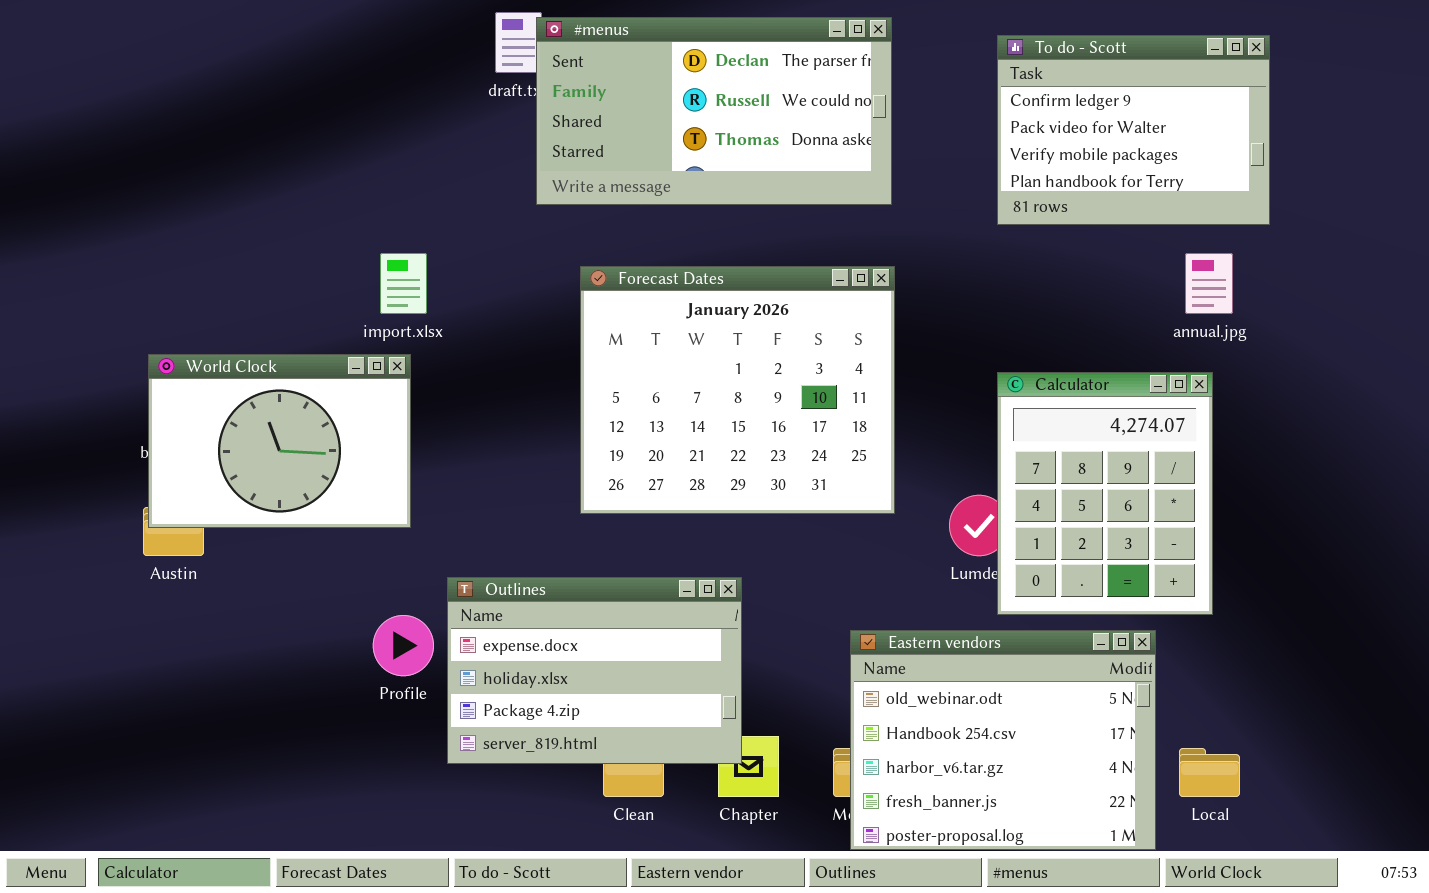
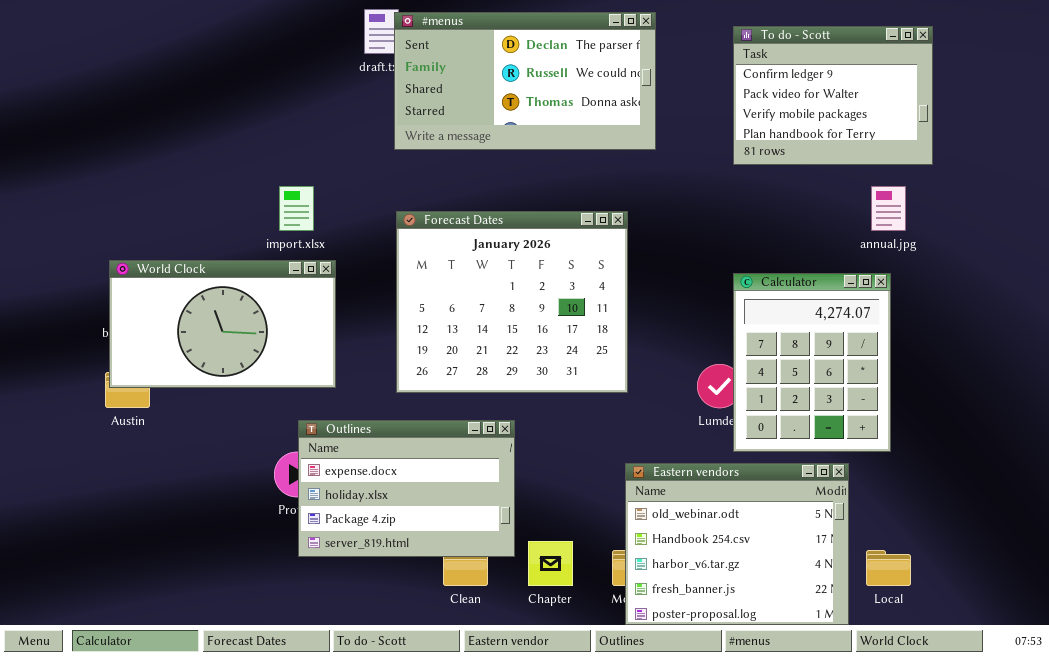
Forecast Dates: [580,266,895,514] -> [396,211,628,393], moved
World Clock: [148,354,411,528] -> [109,260,336,388], resized
Outlines: [447,577,742,764] -> [298,420,515,557], moved

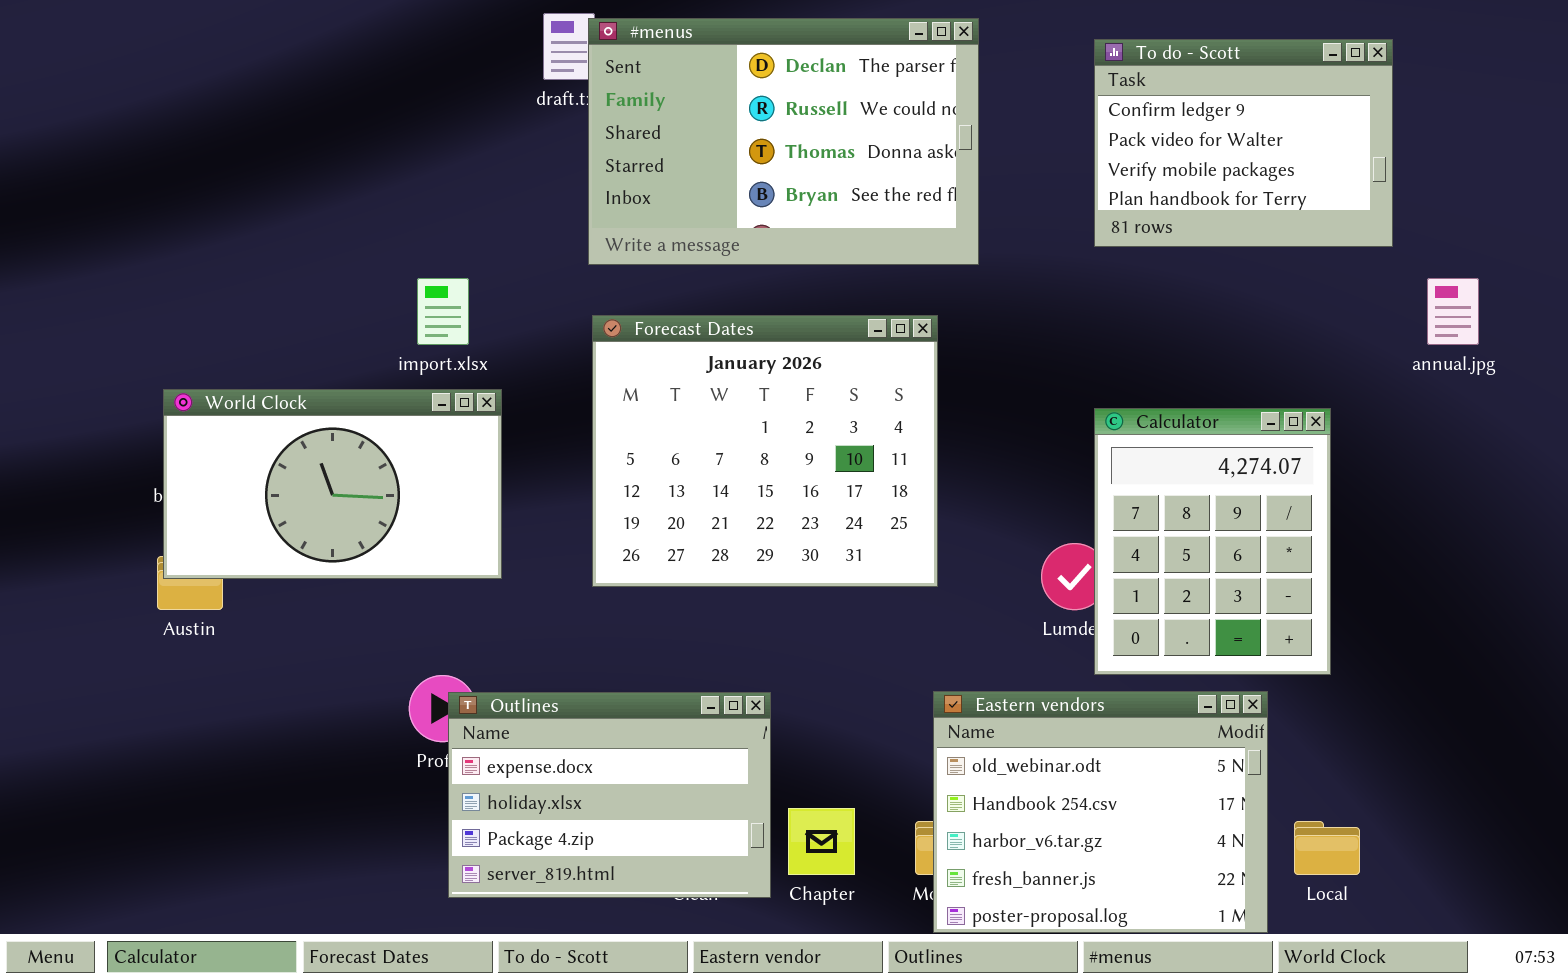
#menus: [394,12,656,150] -> [588,18,979,265], resized
annual.jpg: [871,186,906,231] -> [1427,278,1479,345], moved
Outlines: [298,420,515,557] -> [448,692,771,898], moved

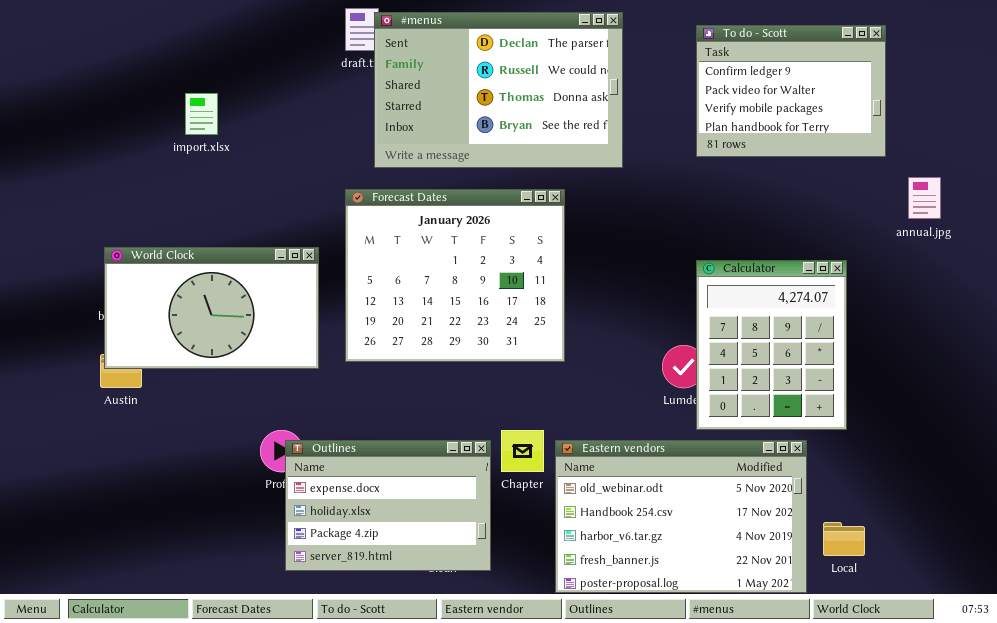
import.xlsx: [417,278,469,345] -> [185,93,218,135], moved
Forecast Dates: [592,315,938,587] -> [345,189,565,362], moved
Eastern vendors: [933,691,1268,933] -> [555,440,807,593], resized
Chapter: [788,808,855,875] -> [501,430,544,472], moved

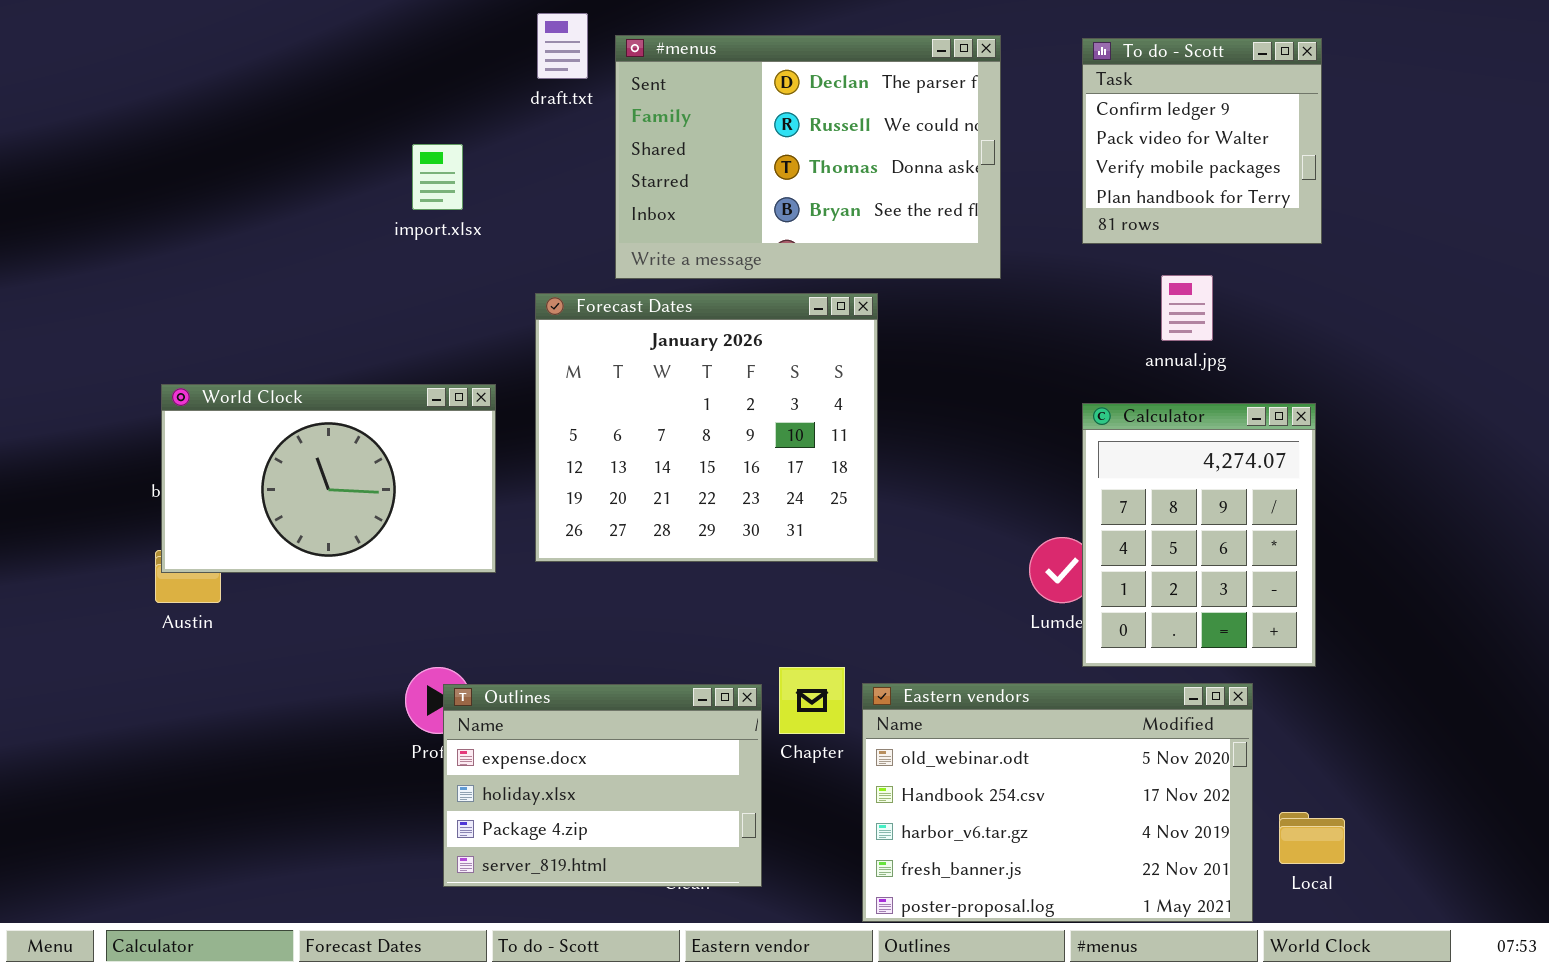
#menus: [374,12,623,168] -> [615,35,1001,279], moved
To do - Scott: [696,25,886,157] -> [1082,38,1322,244], resized
import.xlsx: [185,93,218,135] -> [412,144,463,210], moved
annual.jpg: [908,177,941,219] -> [1161,275,1213,341], moved

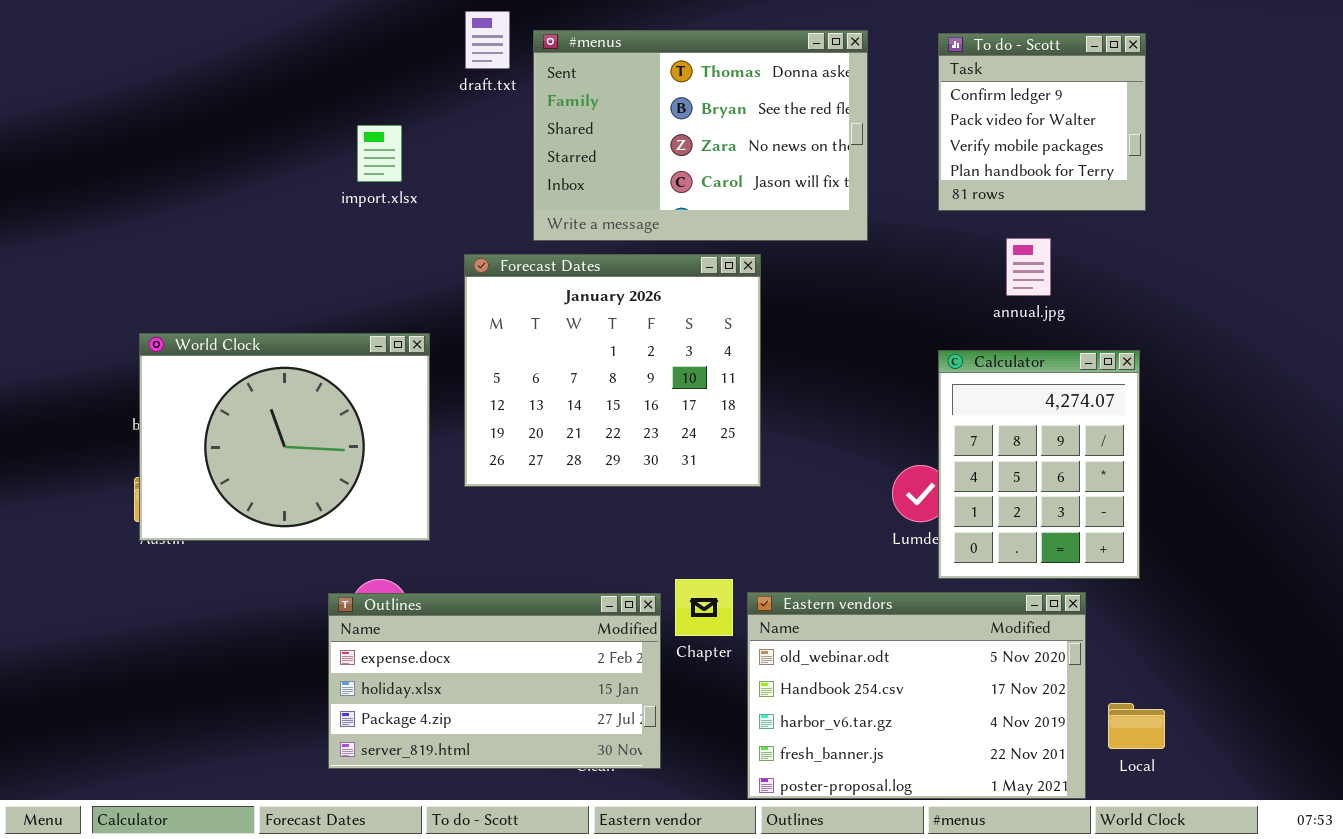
#menus: [615,35,1001,279] -> [533,30,868,241], scrolled down 2 rows
World Clock: [161,384,496,573] -> [139,333,430,541], resized
Outlines: [443,684,762,887] -> [328,593,661,769], resized

